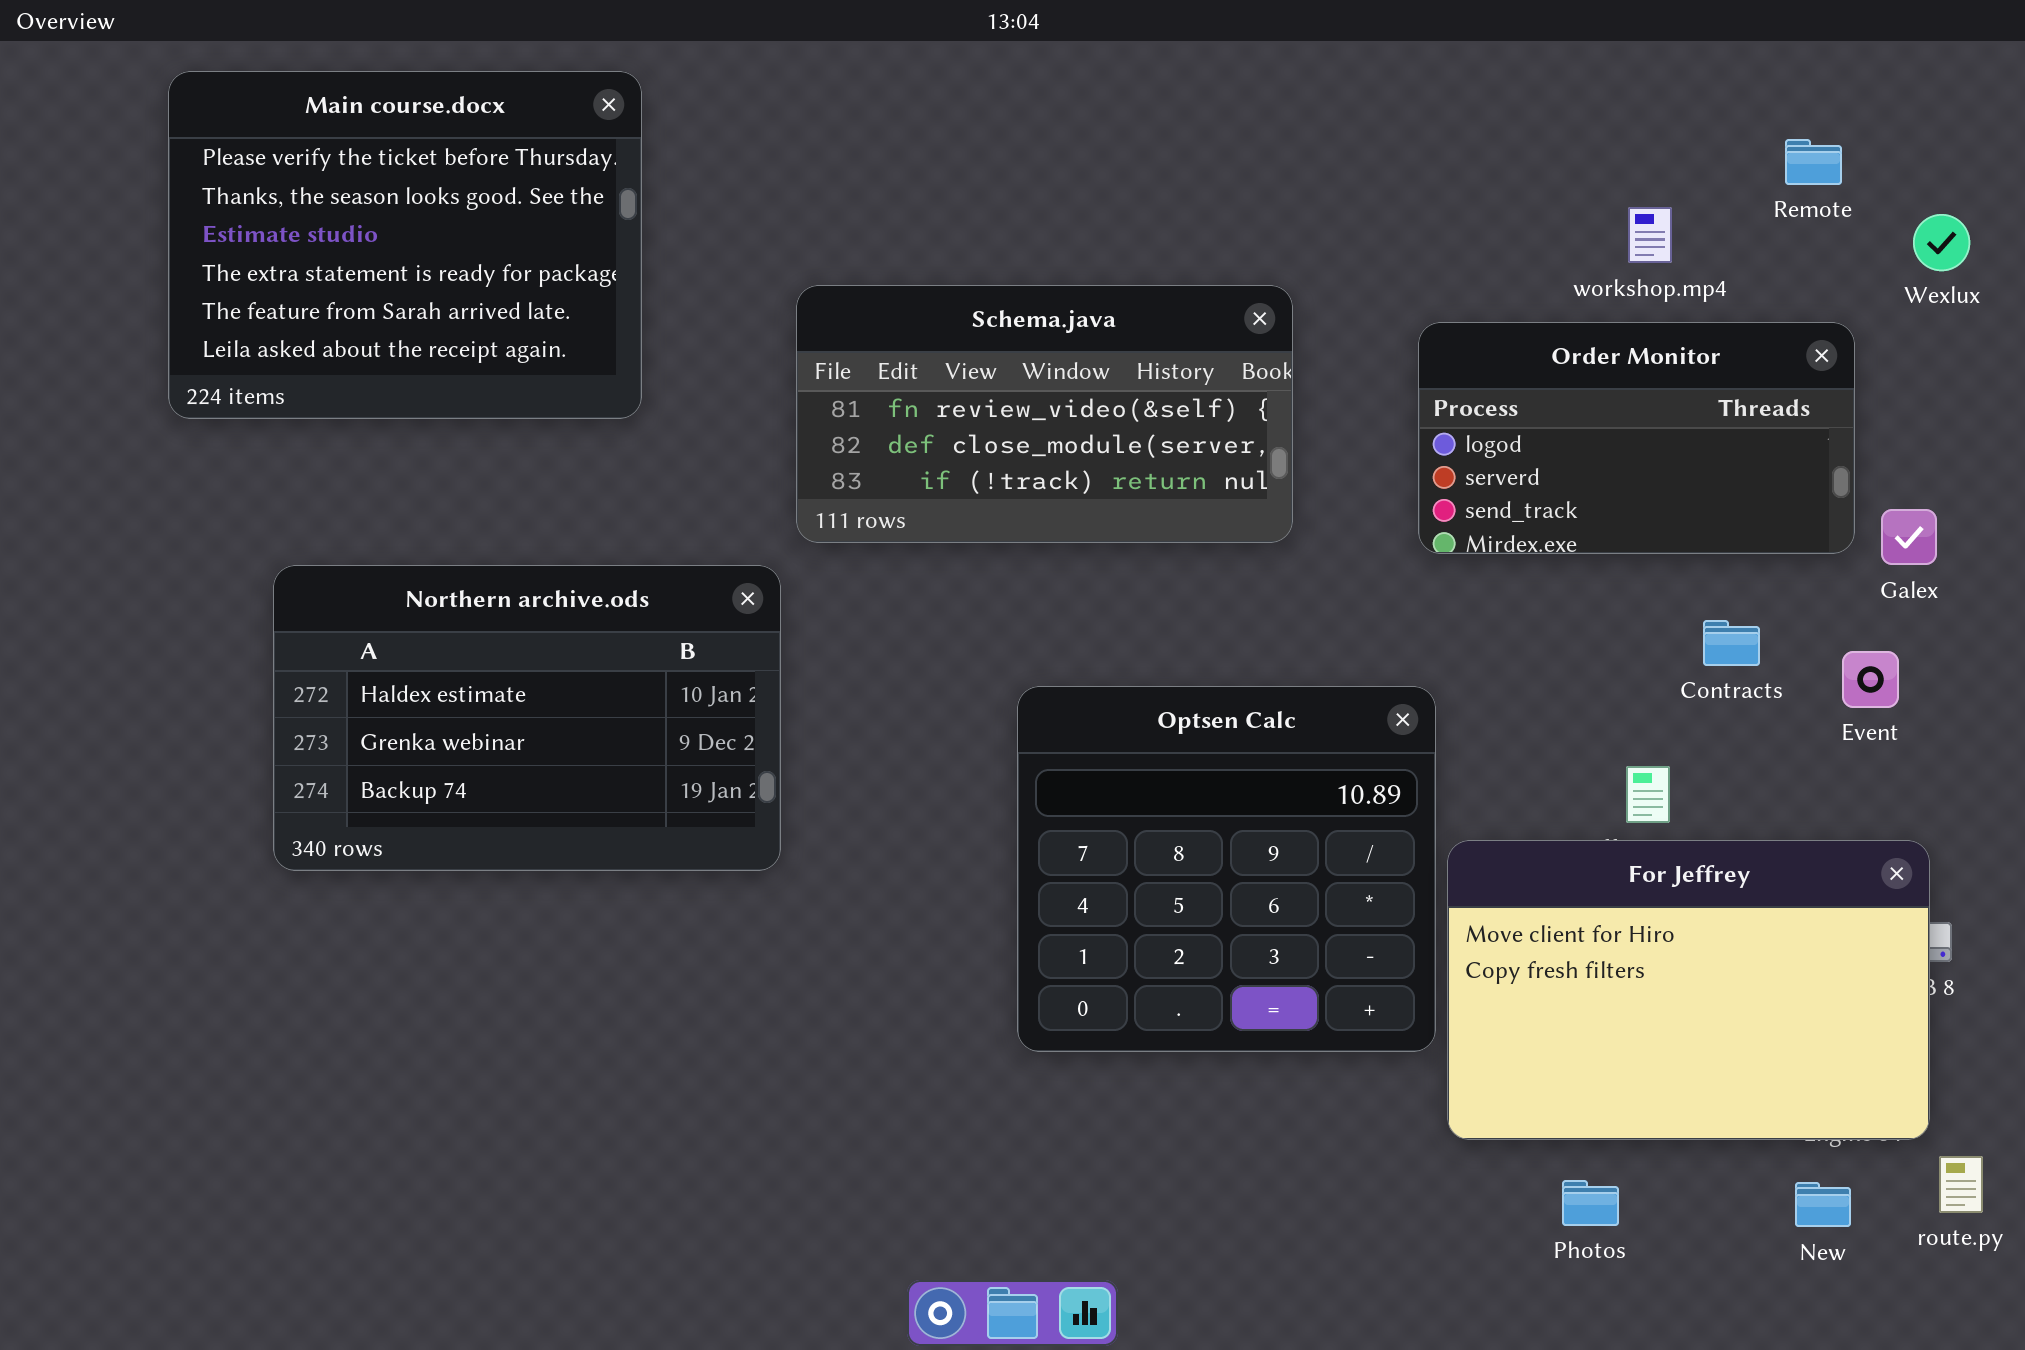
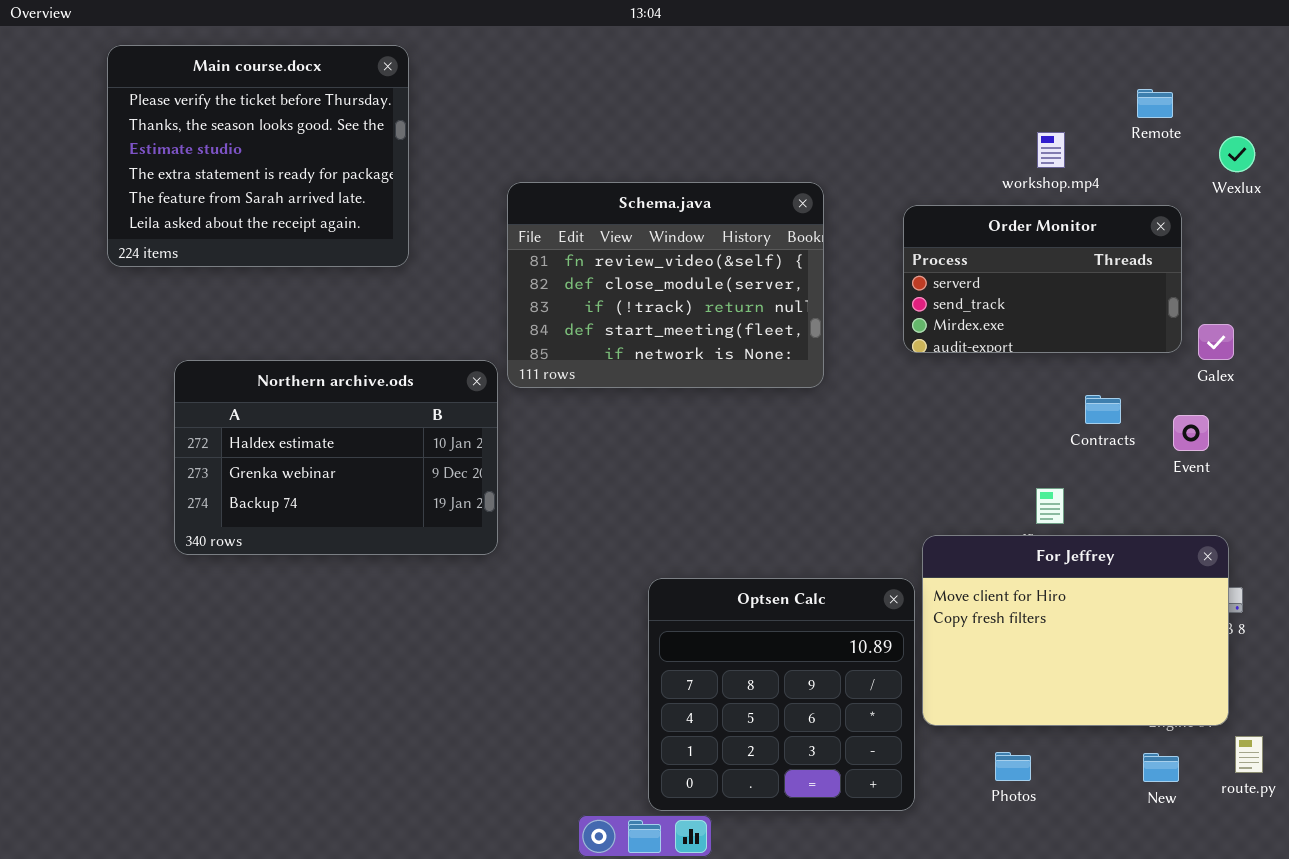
Schema.java: [796,285,1293,543] -> [507,182,824,388], resized
Order Monitor: [1418,322,1855,554] -> [903,205,1182,353], scrolled down 1 row
Optsen Calc: [1017,686,1436,1052] -> [648,578,915,811], moved

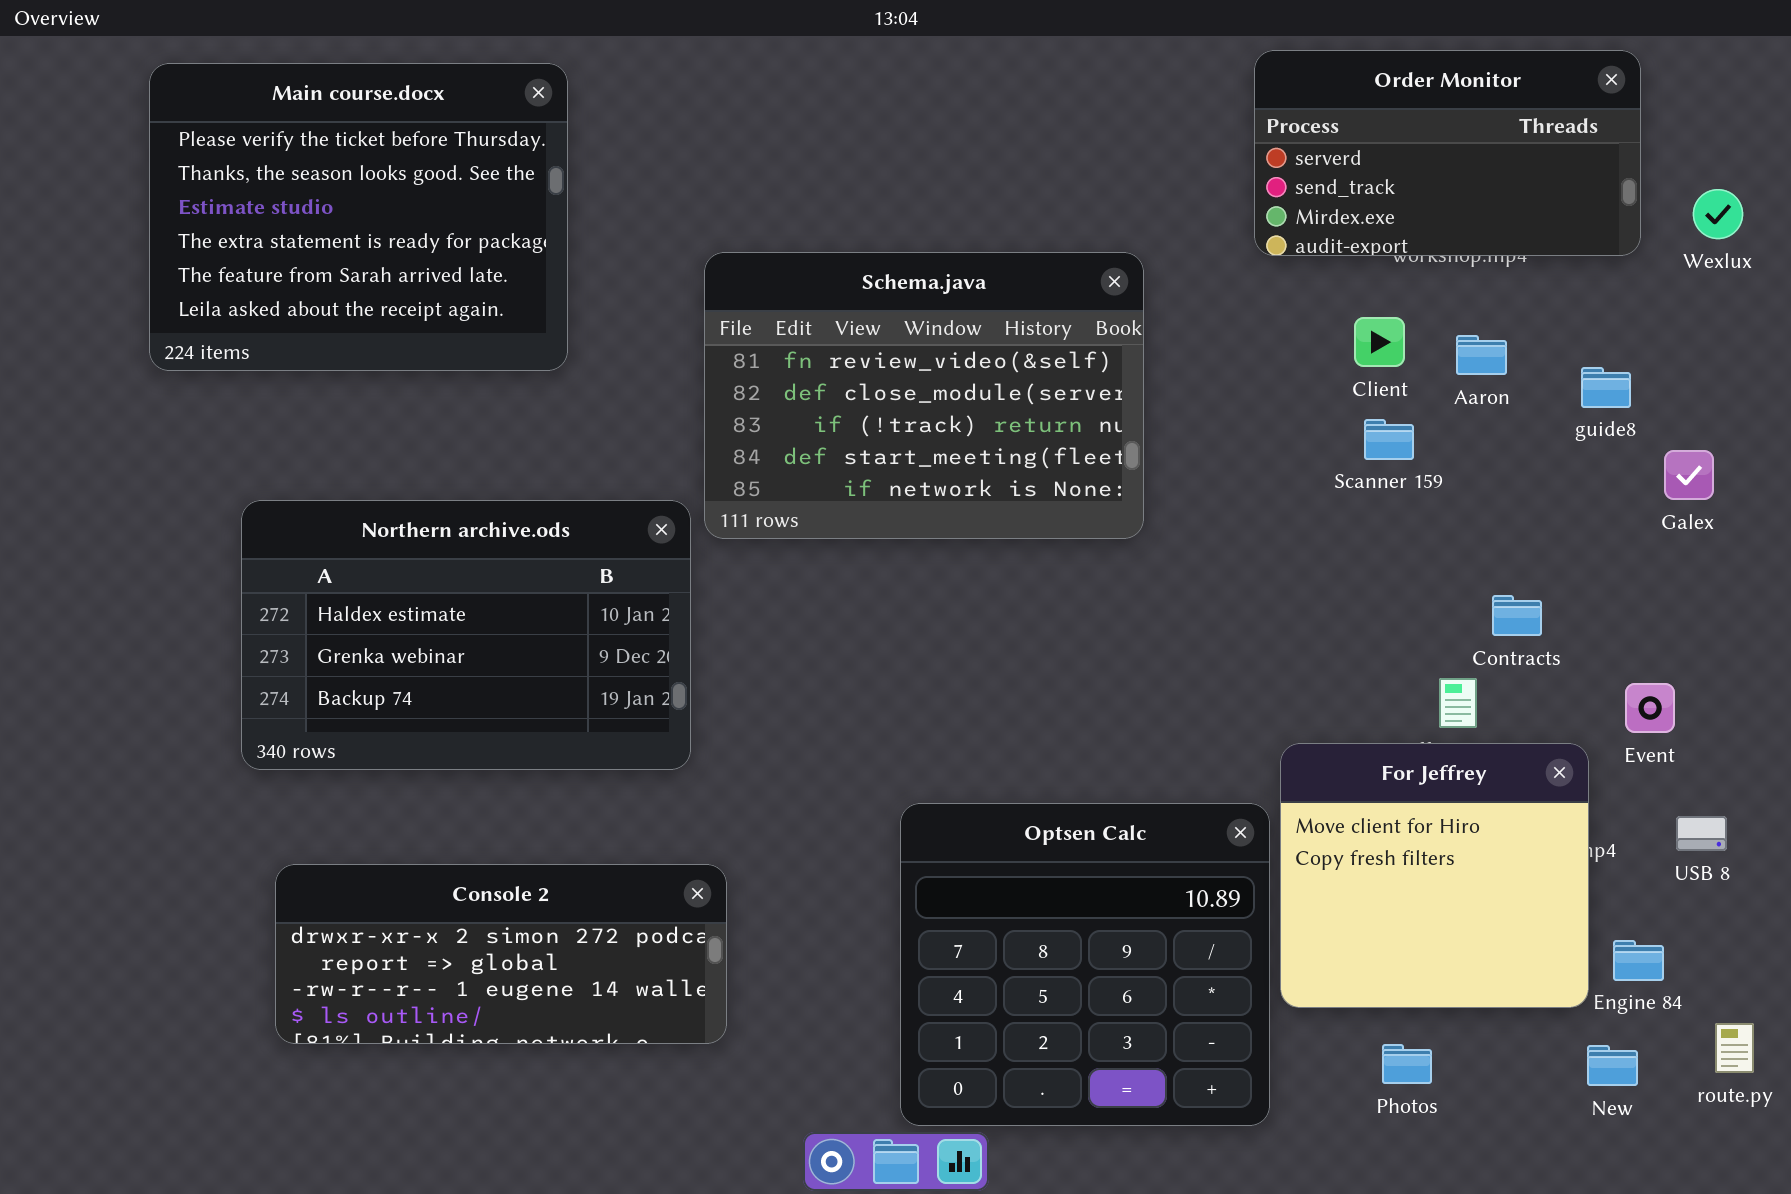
Order Monitor: [903,205,1182,353] -> [1254,50,1641,256], moved
Contracts: [1085,395,1121,424] -> [1492,595,1542,636], moved
Event: [1173,415,1209,451] -> [1625,683,1675,733], moved
For Jeffrey: [922,535,1229,726] -> [1280,743,1589,1008], resized
Console 2: none -> [275,864,727,1044], opened

